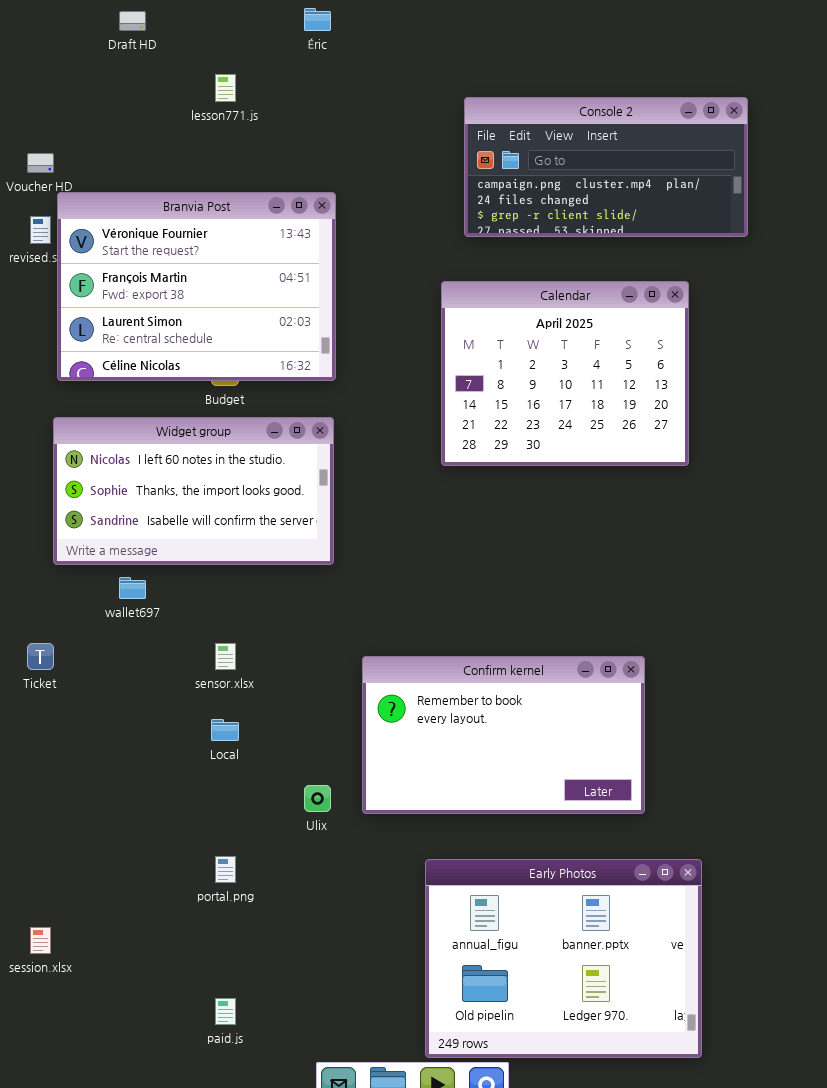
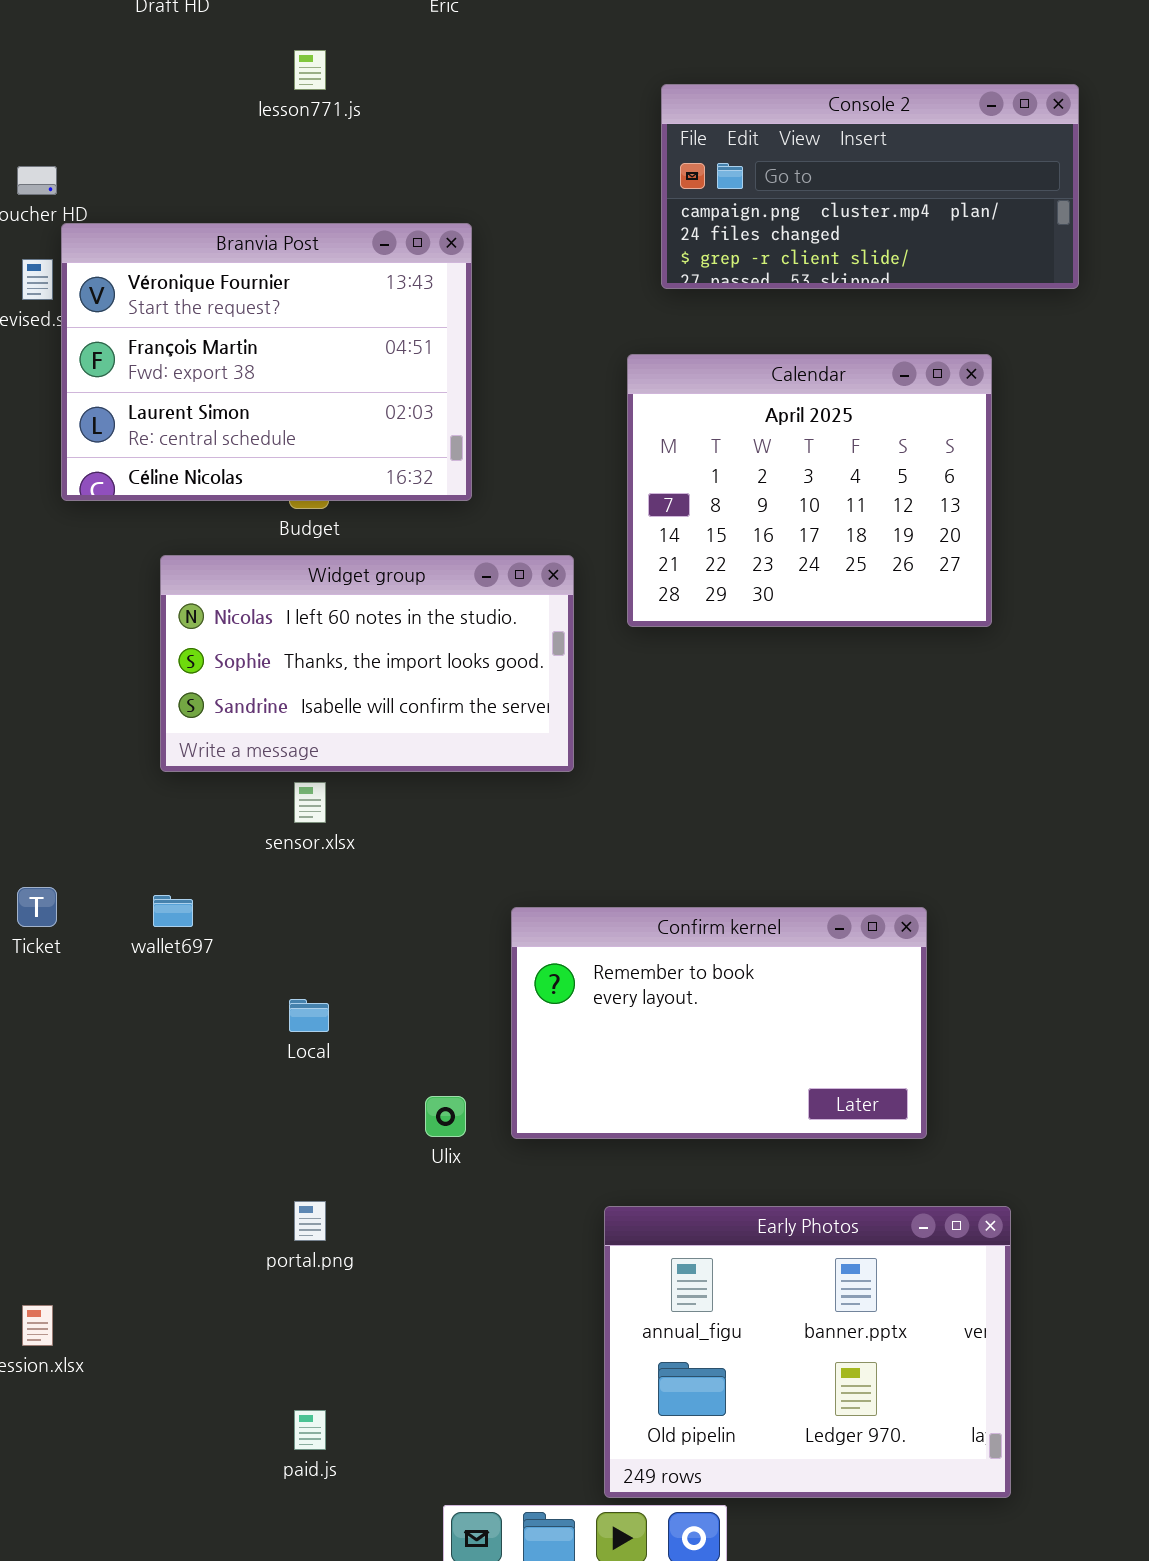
Widget group: [53,417,334,565] -> [160,555,574,772], moved
wallet697: [119,577,146,599] -> [153,895,193,927], moved
sensor.xlsx: [215,643,236,670] -> [294,782,326,823], moved

